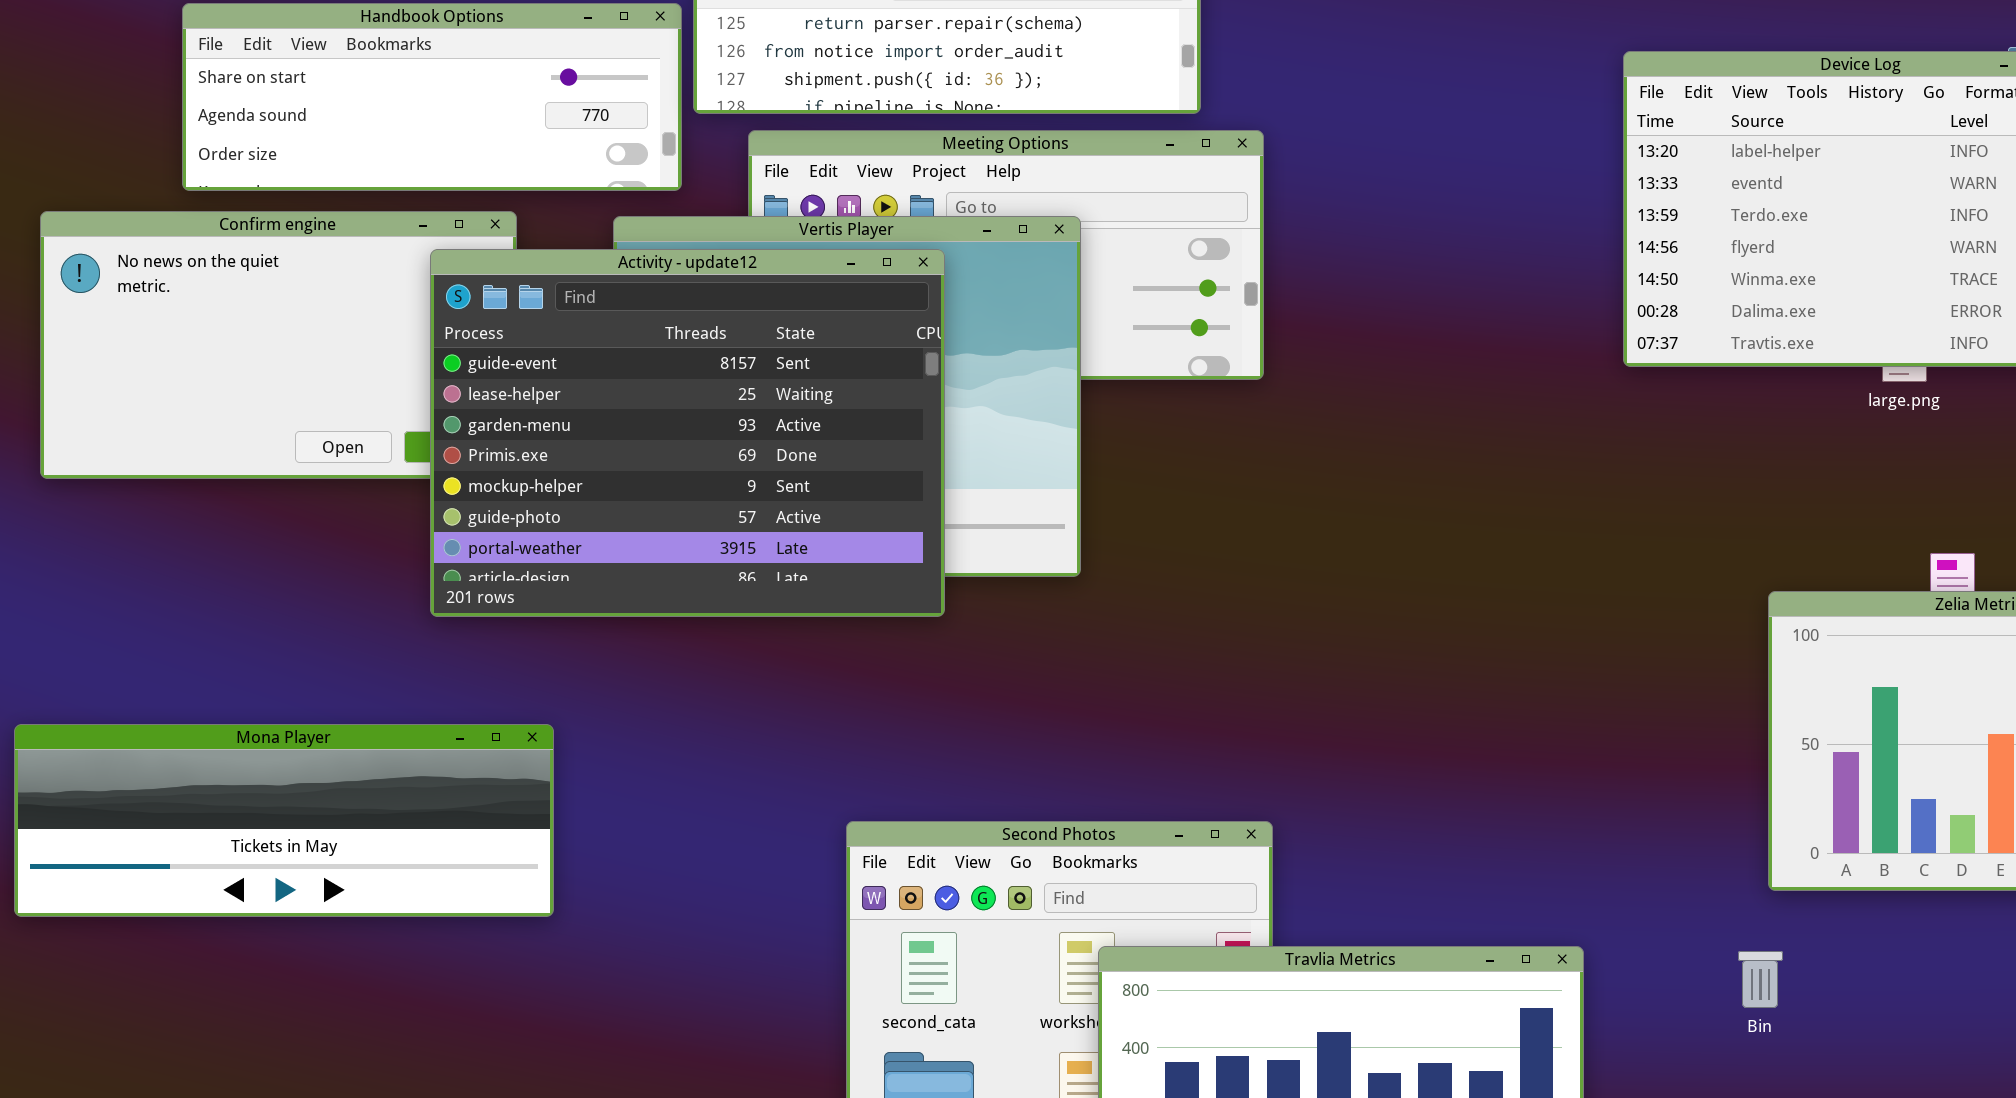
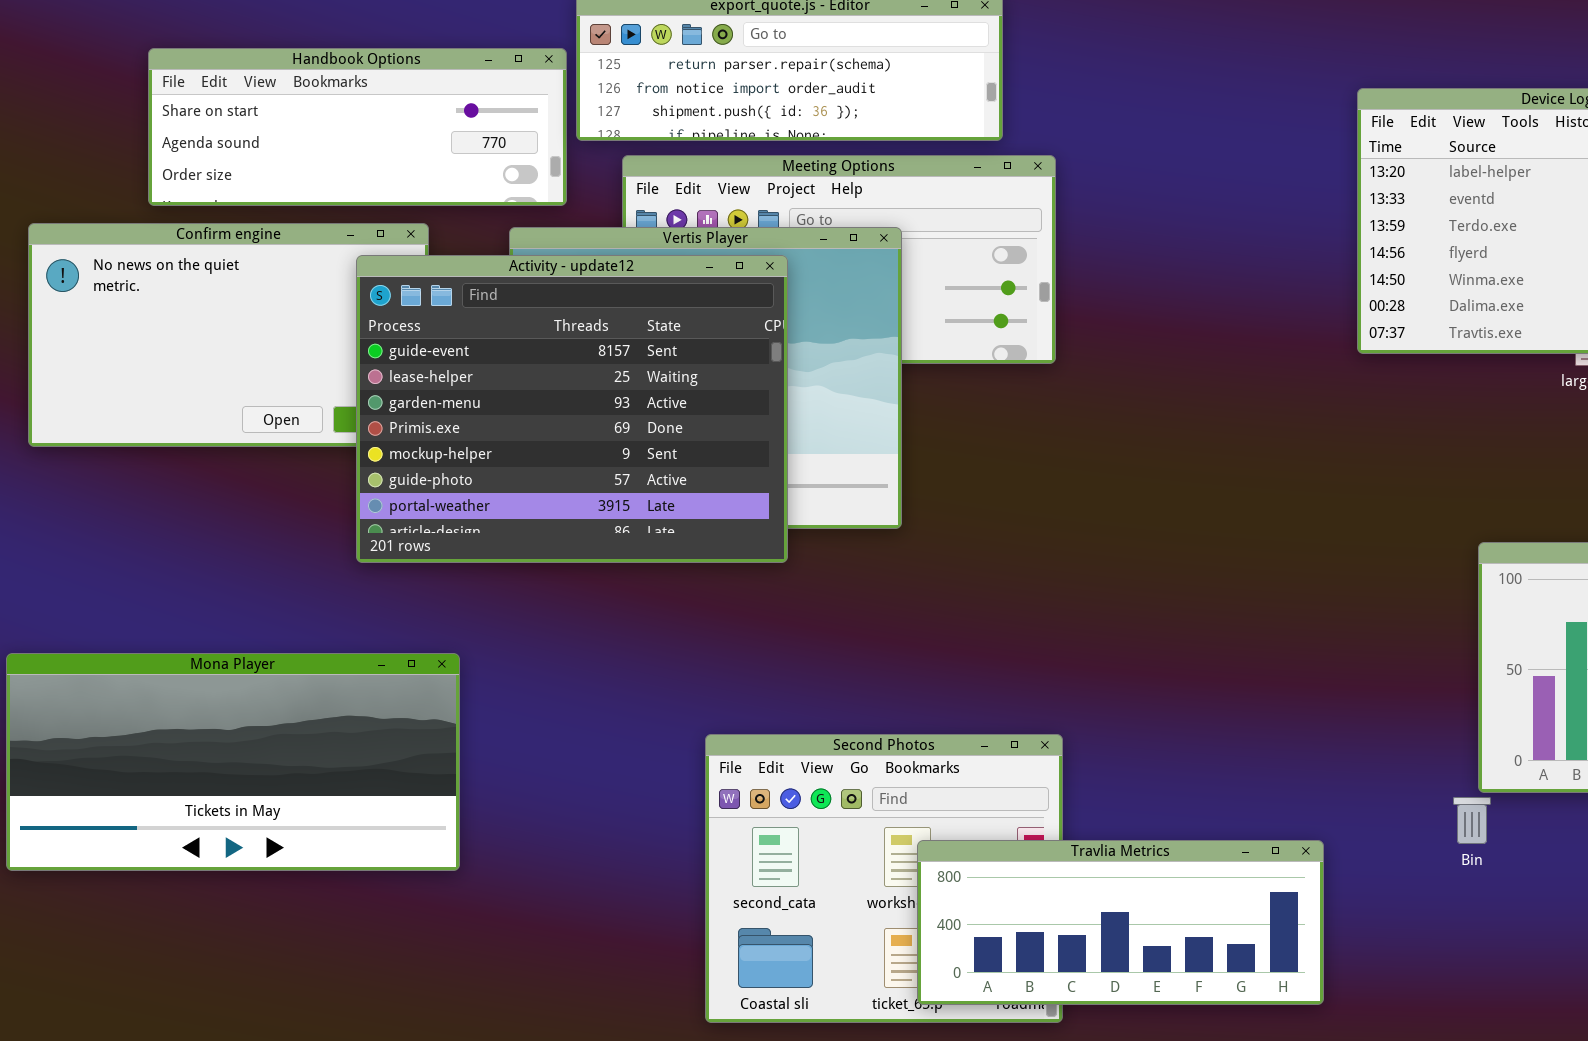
Mona Player: [14,724,554,917] -> [6,653,460,871], resized
Bin: [1738,951,1783,1008] -> [1453,797,1491,844], moved

